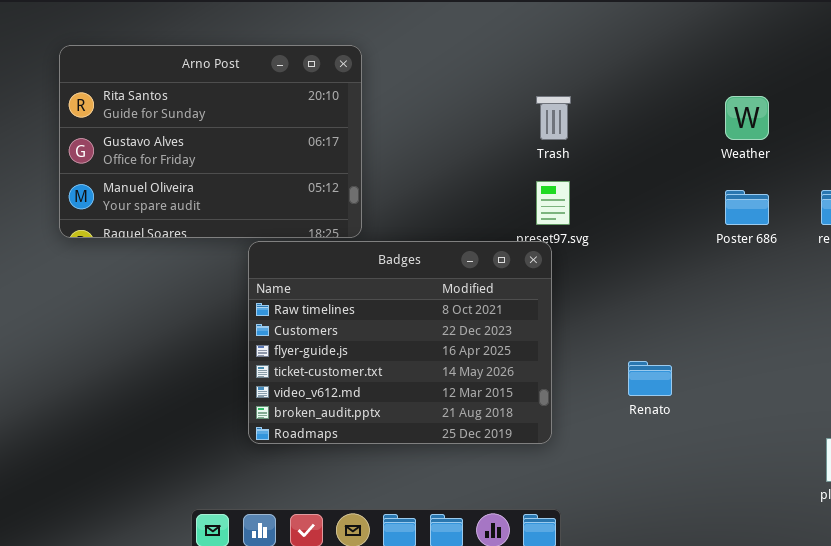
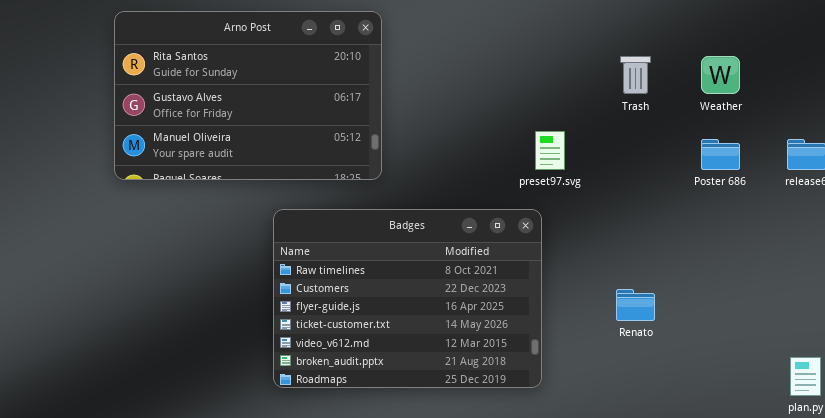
Trash: [536,96,571,140] -> [620,56,651,94], moved
Badges: [248,241,552,444] -> [273,209,542,388], moved

